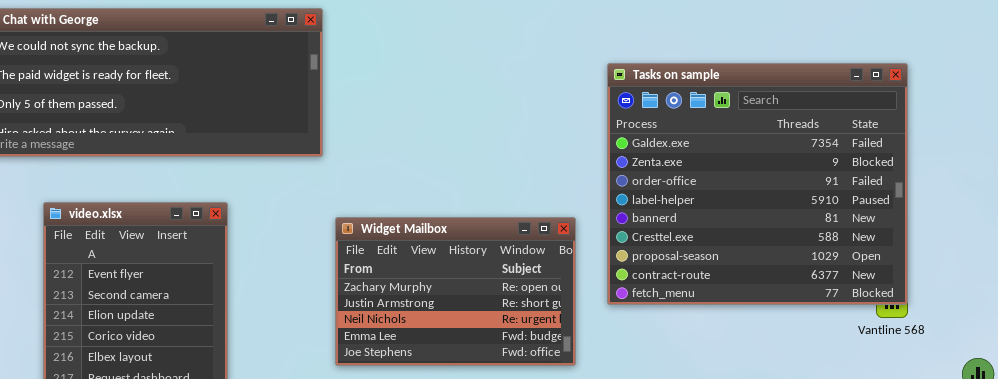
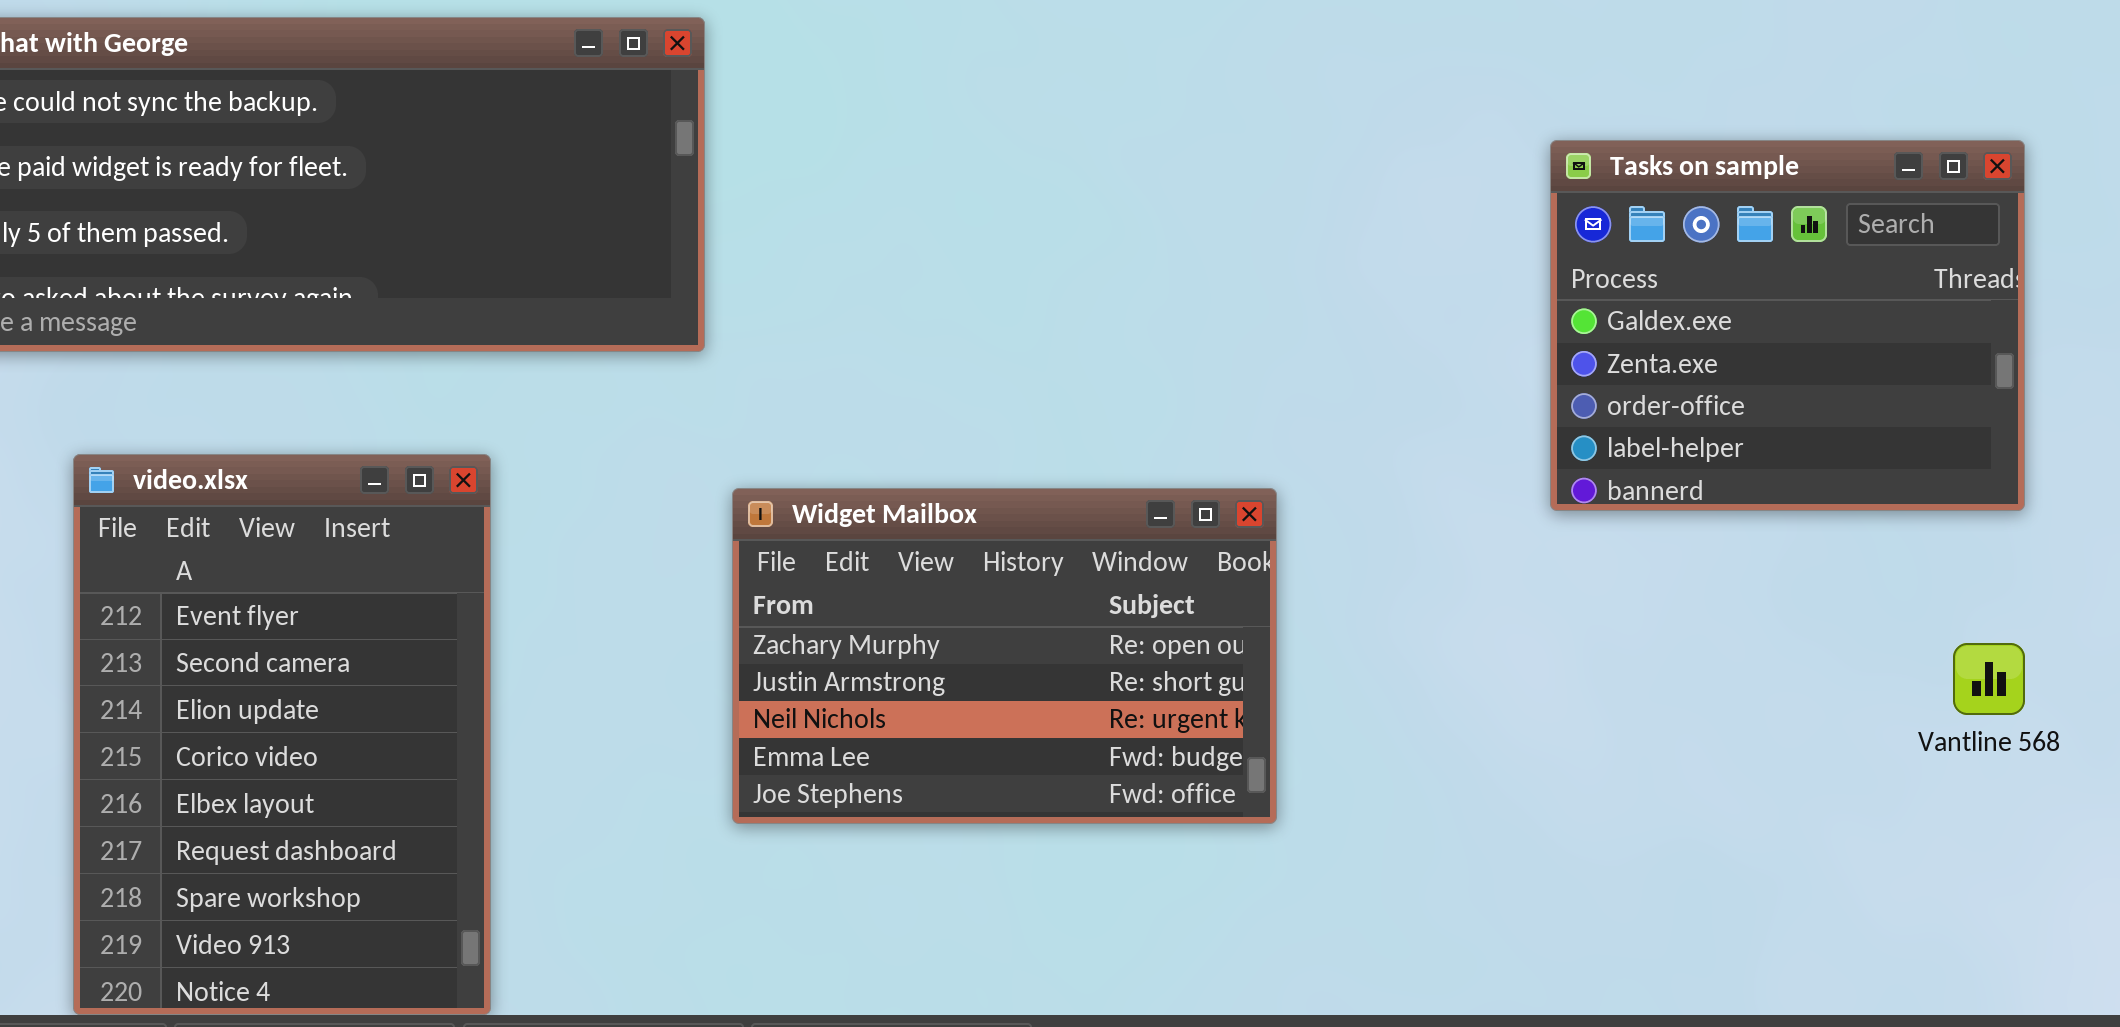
Tasks on sample: [607,63,908,305] -> [1550,140,2025,511], resized

